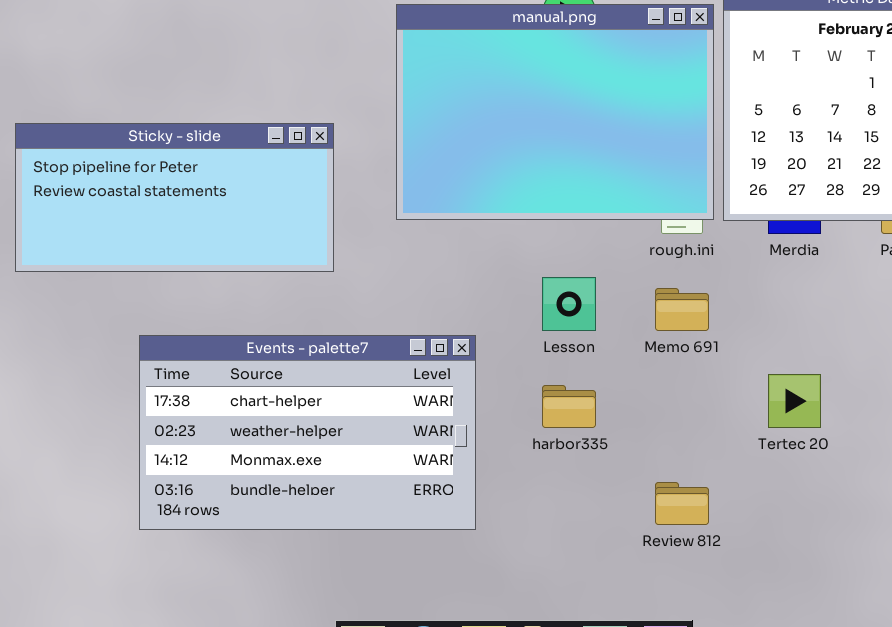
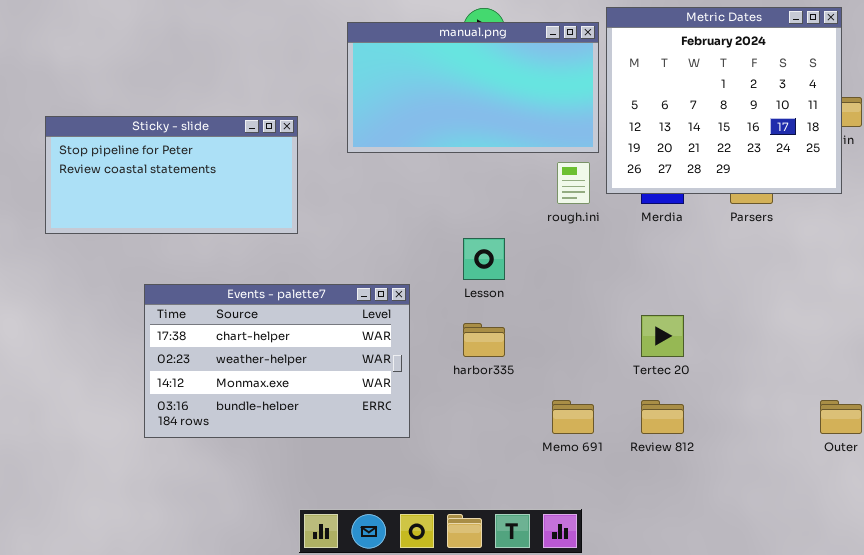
manual.png: [396,4,714,220] -> [347,22,599,153], resized
Memo 691: [655,288,709,331] -> [552,400,594,434], moved
Review 812: [655,482,709,525] -> [641,400,684,434], moved

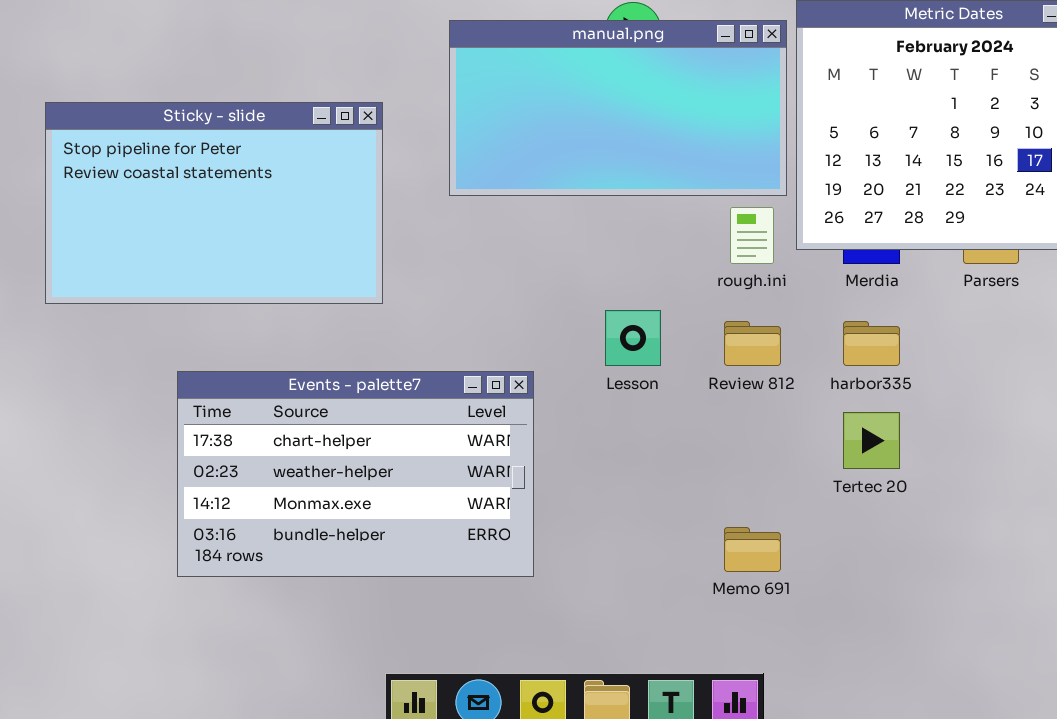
Sticky - slide: [45,116,298,234] -> [45,102,383,304], resized
harbor335: [463,323,505,357] -> [843,321,900,366], moved
Review 812: [641,400,684,434] -> [724,321,781,366], moved

